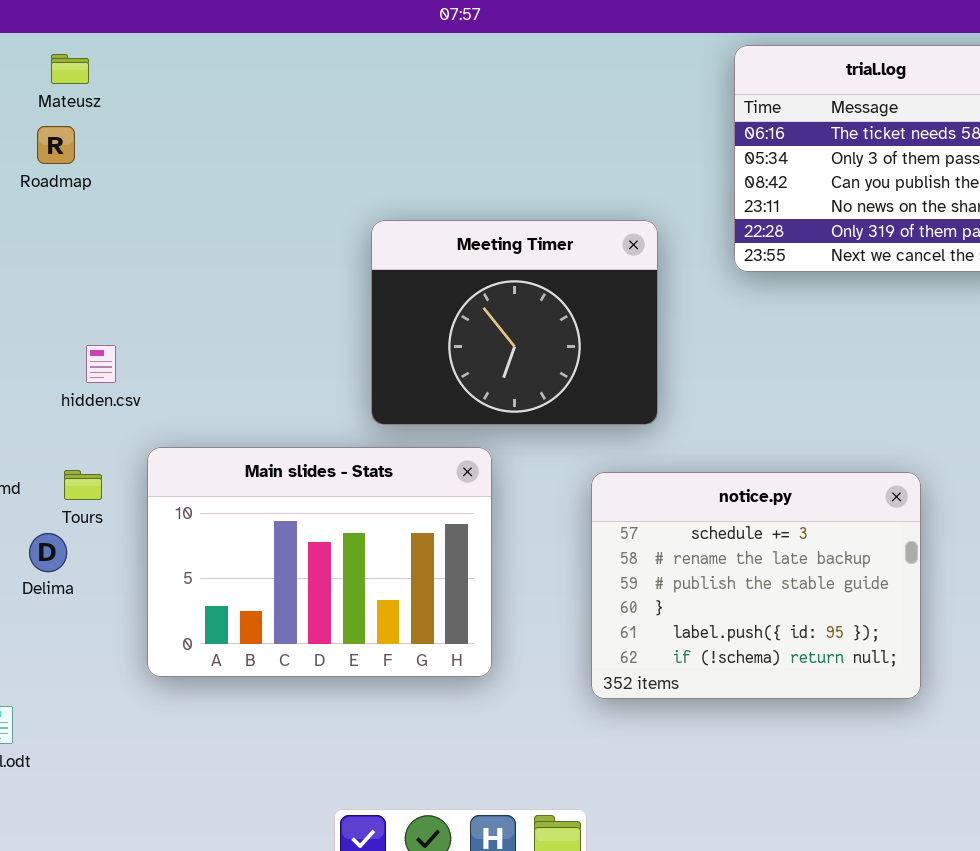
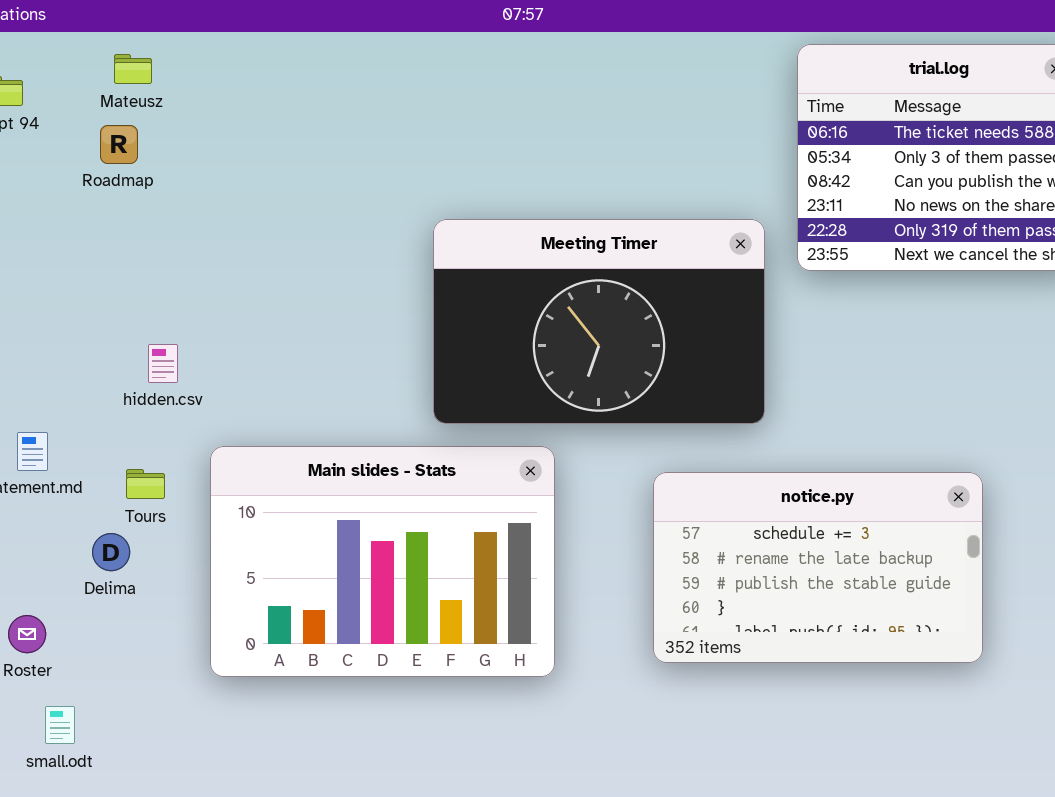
Meeting Timer: [371,220,658,425] -> [433,219,765,424], resized
notice.py: [591,472,921,699] -> [653,472,983,663], resized

